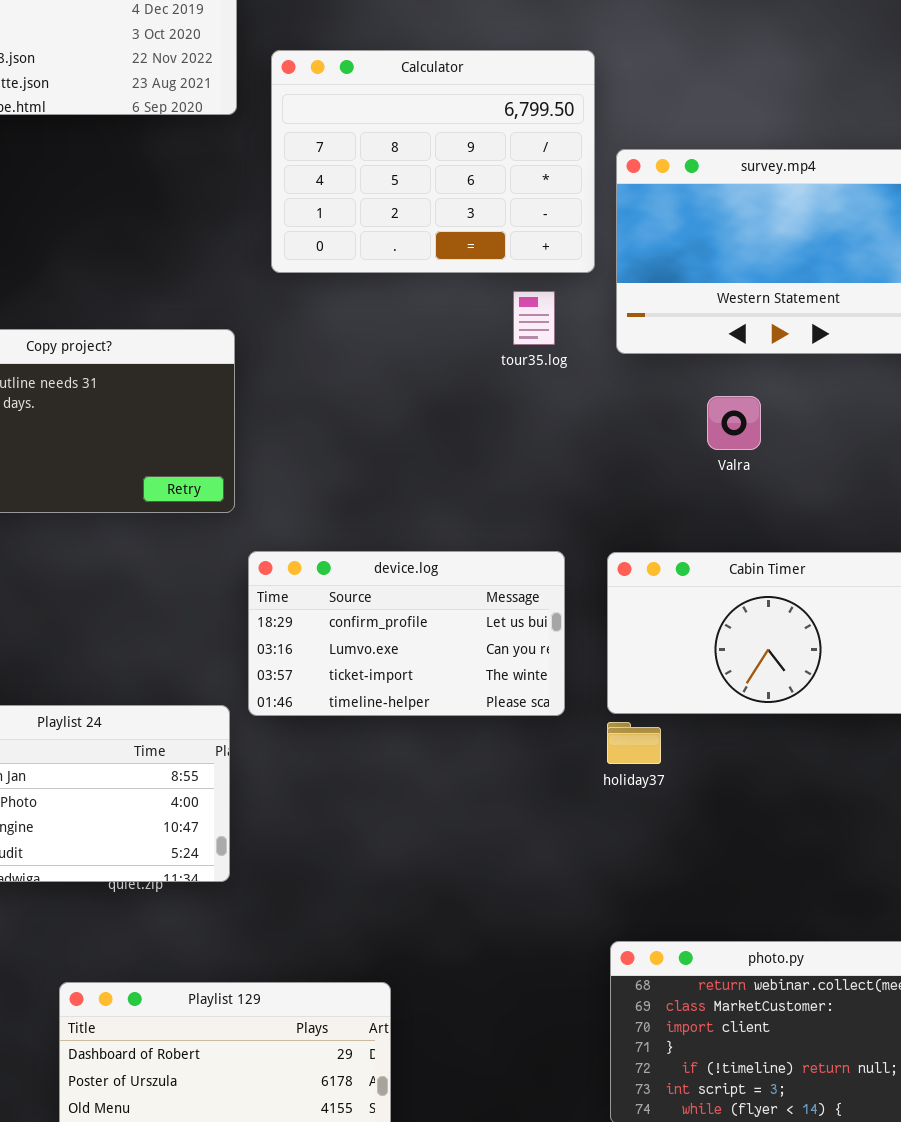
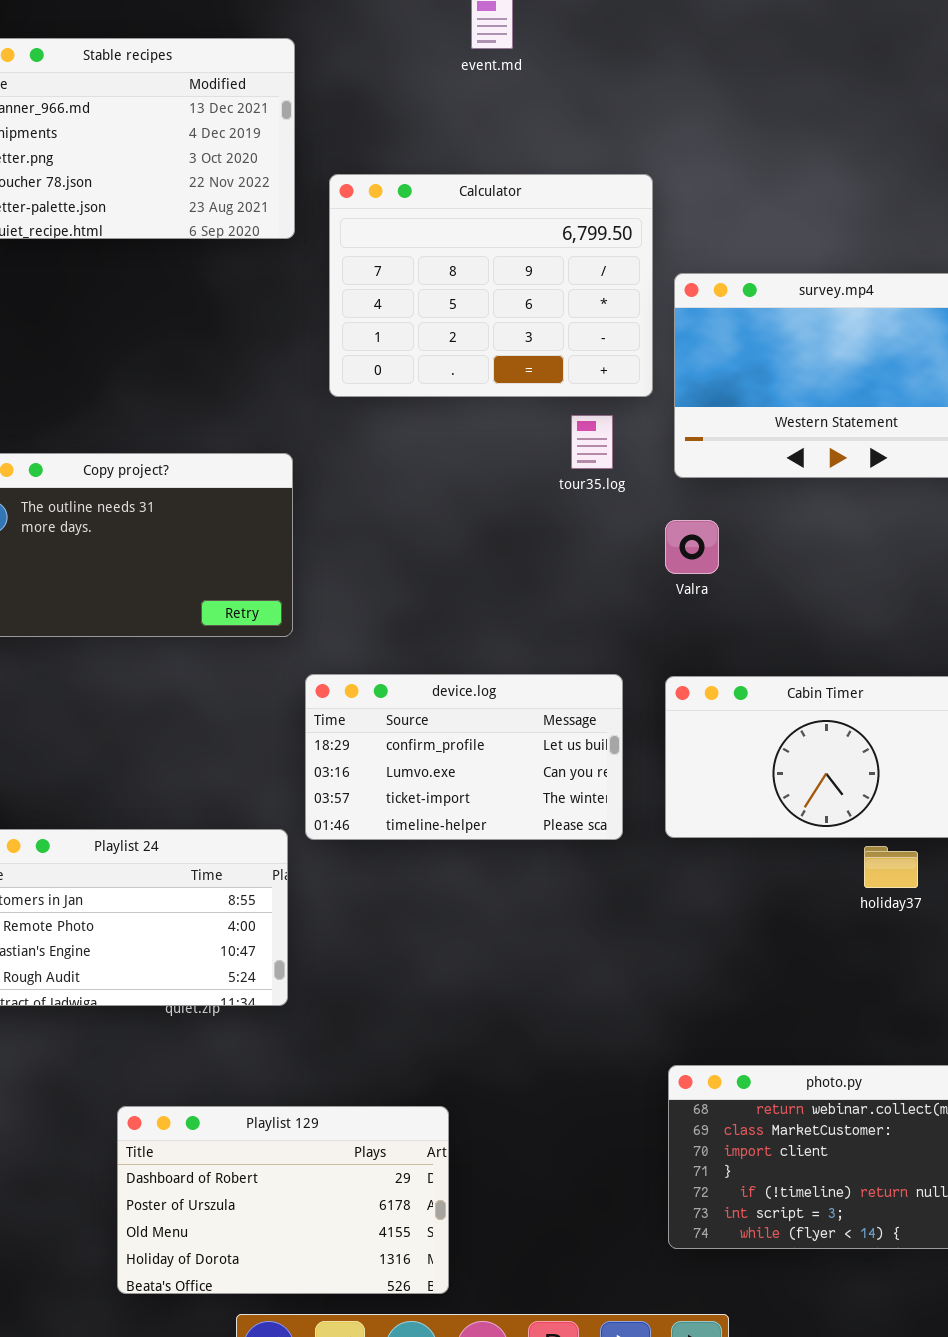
Valra: [707,396,761,450] -> [665,520,719,574], moved
holiday37: [607,722,661,764] -> [864,846,918,888], moved

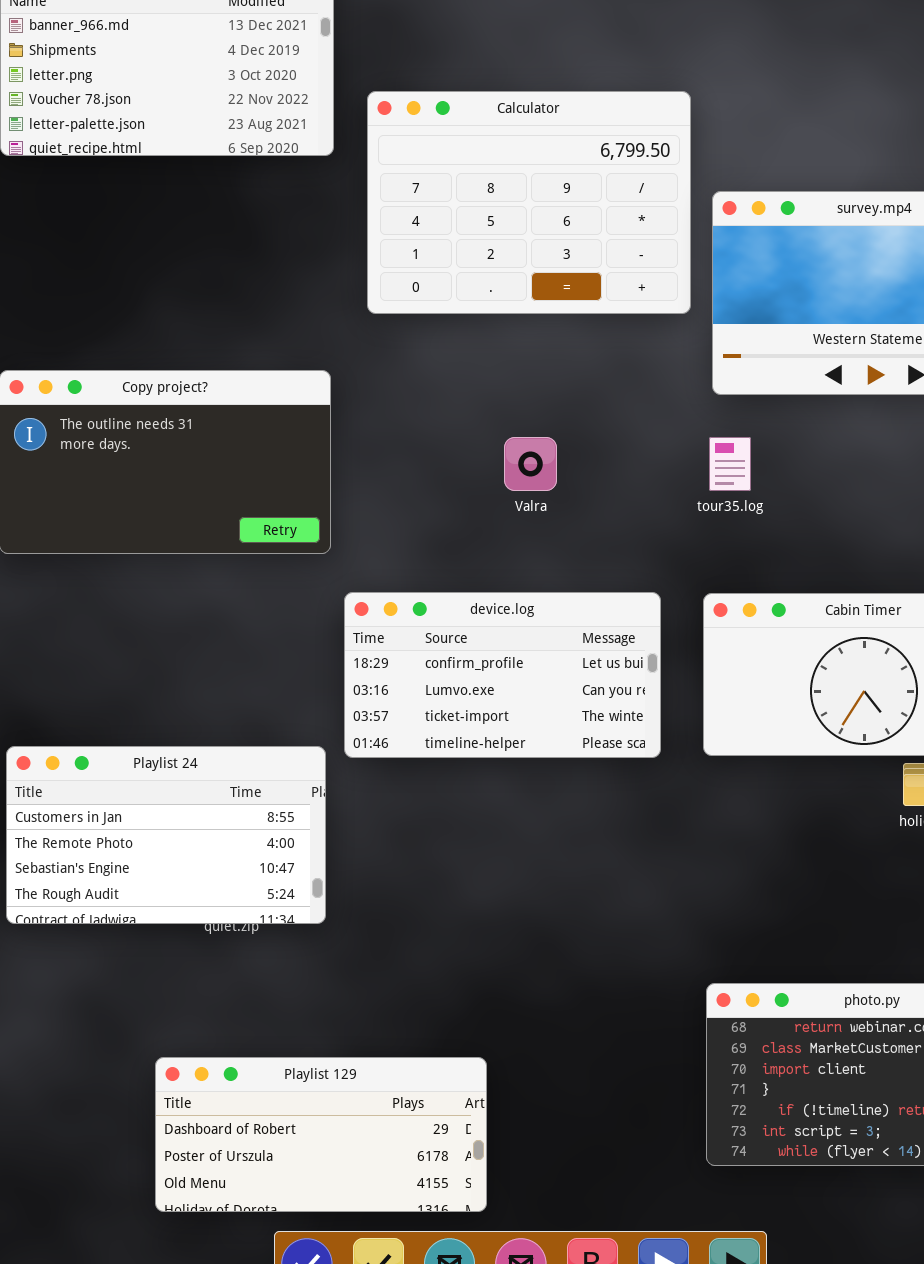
tour35.log: [571,415,613,469] -> [709,437,751,491], moved
Valra: [665,520,719,574] -> [504,437,557,491], moved
Playlist 129: [117,1106,449,1294] -> [155,1057,487,1212], resized

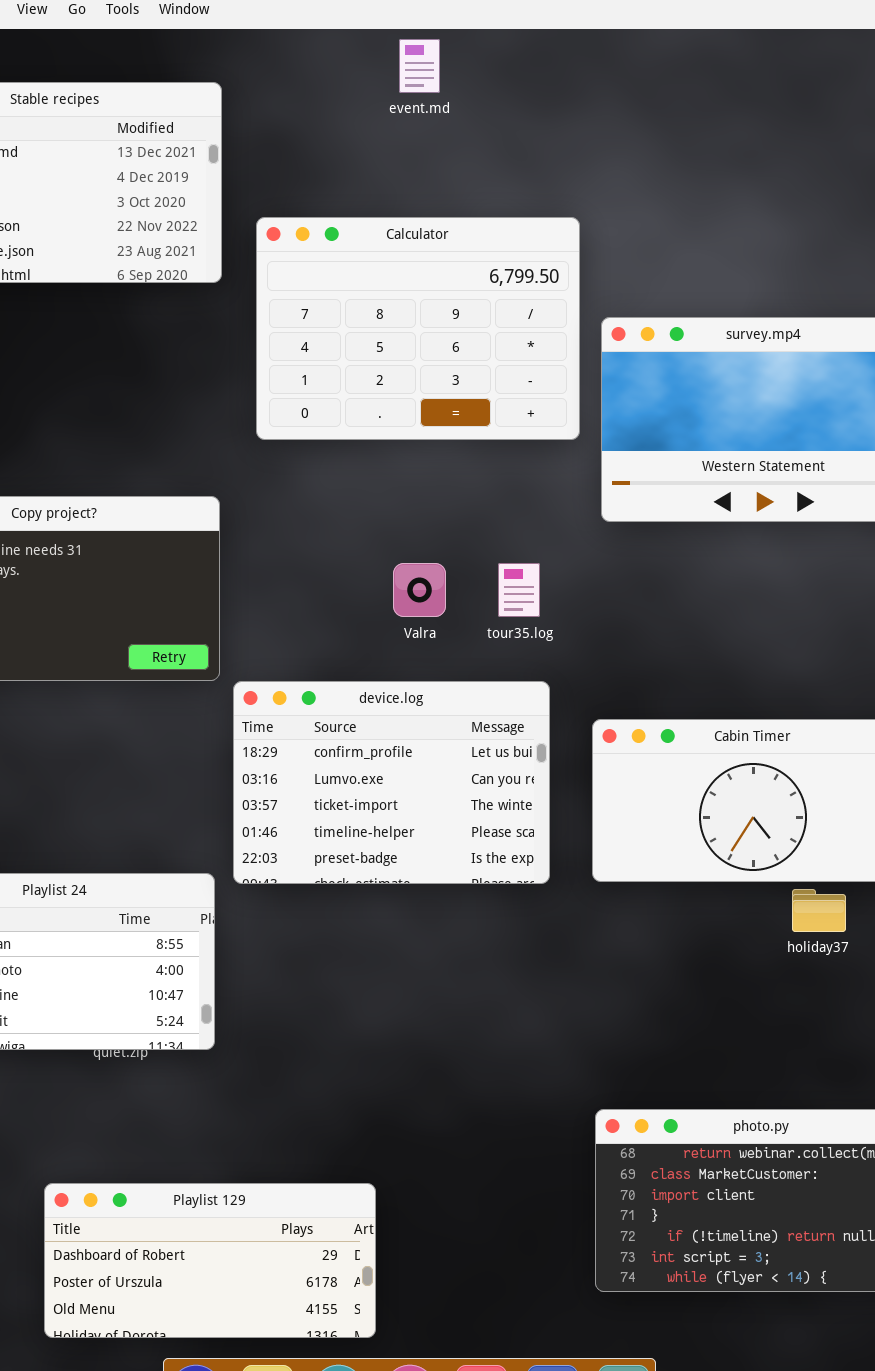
tour35.log: [709,437,751,491] -> [498,563,540,617], moved
device.log: [344,592,661,758] -> [233,681,550,884], resized

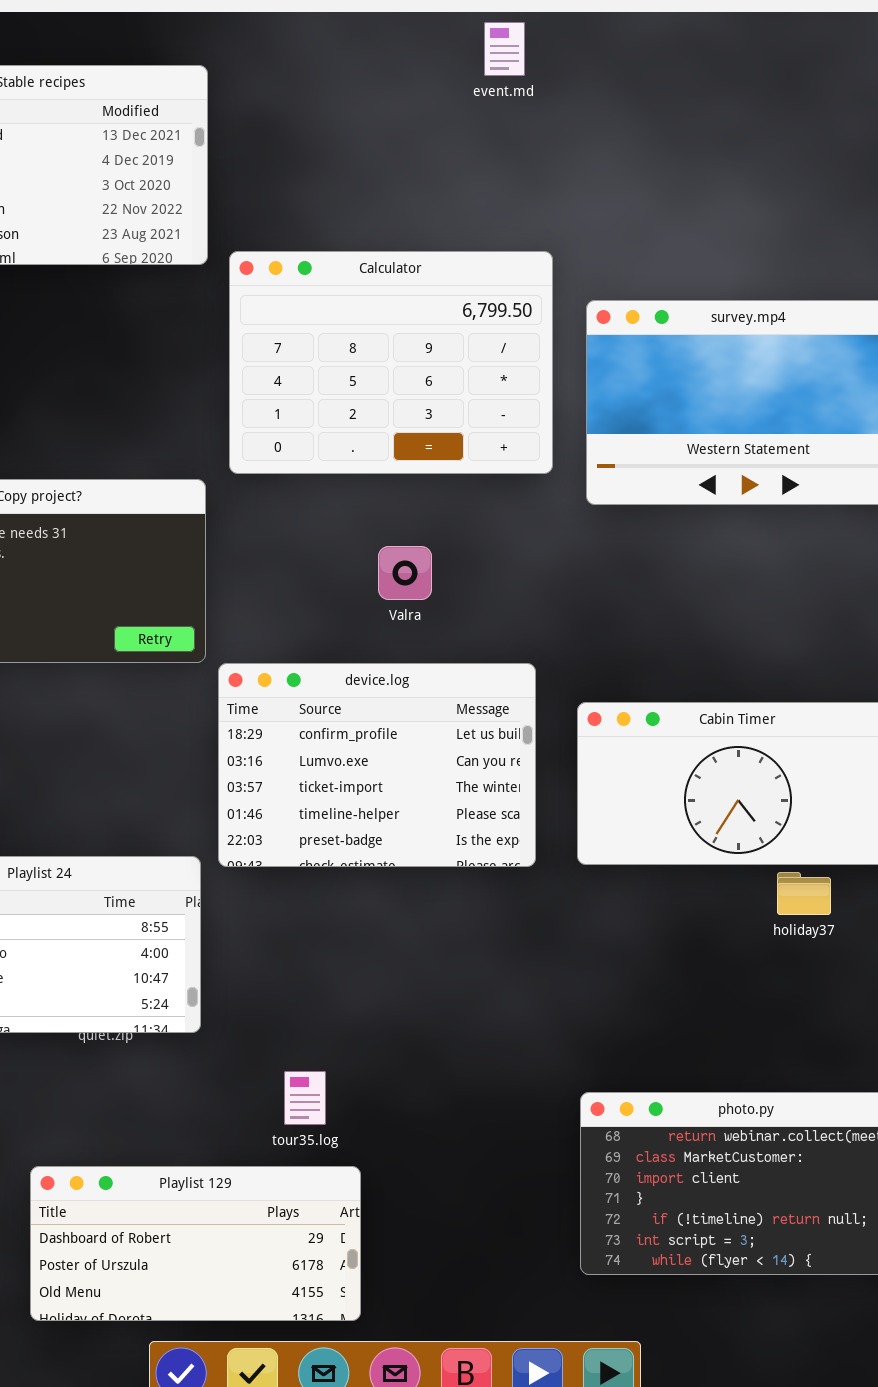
event.md: [399,39,440,93] -> [484,22,525,76], moved
Calculator: [256,217,580,440] -> [229,251,553,474], moved
tour35.log: [498,563,540,617] -> [284,1071,326,1125], moved

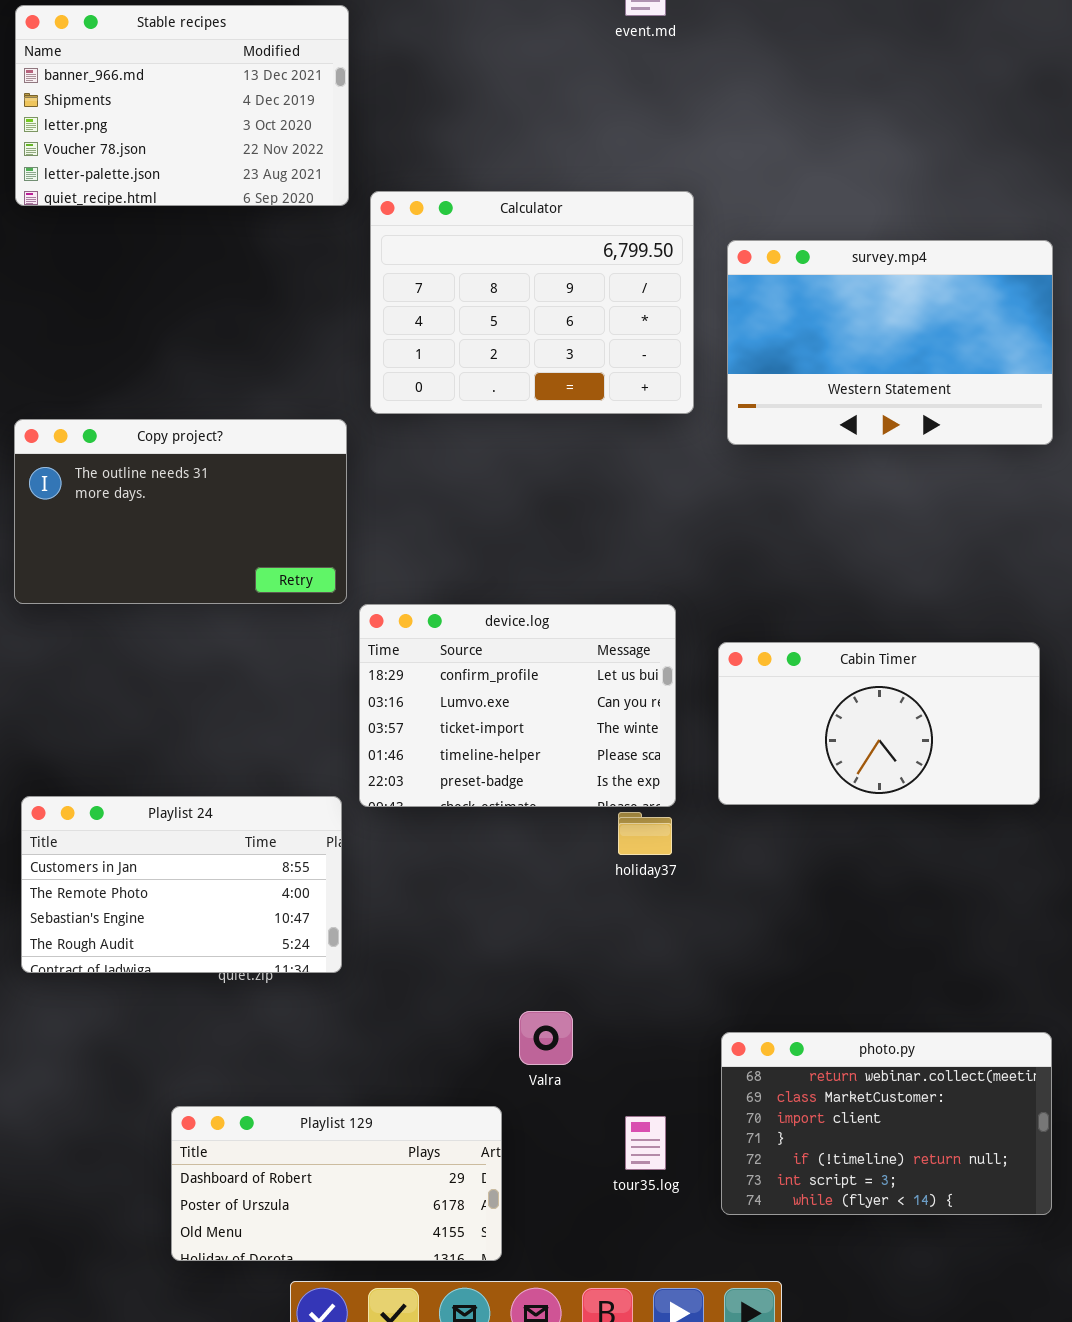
Valra: [378,546,432,600] -> [519,1011,573,1065], moved
holiday37: [777,872,831,915] -> [618,812,672,855], moved
tour35.log: [284,1071,326,1125] -> [625,1116,666,1170], moved

